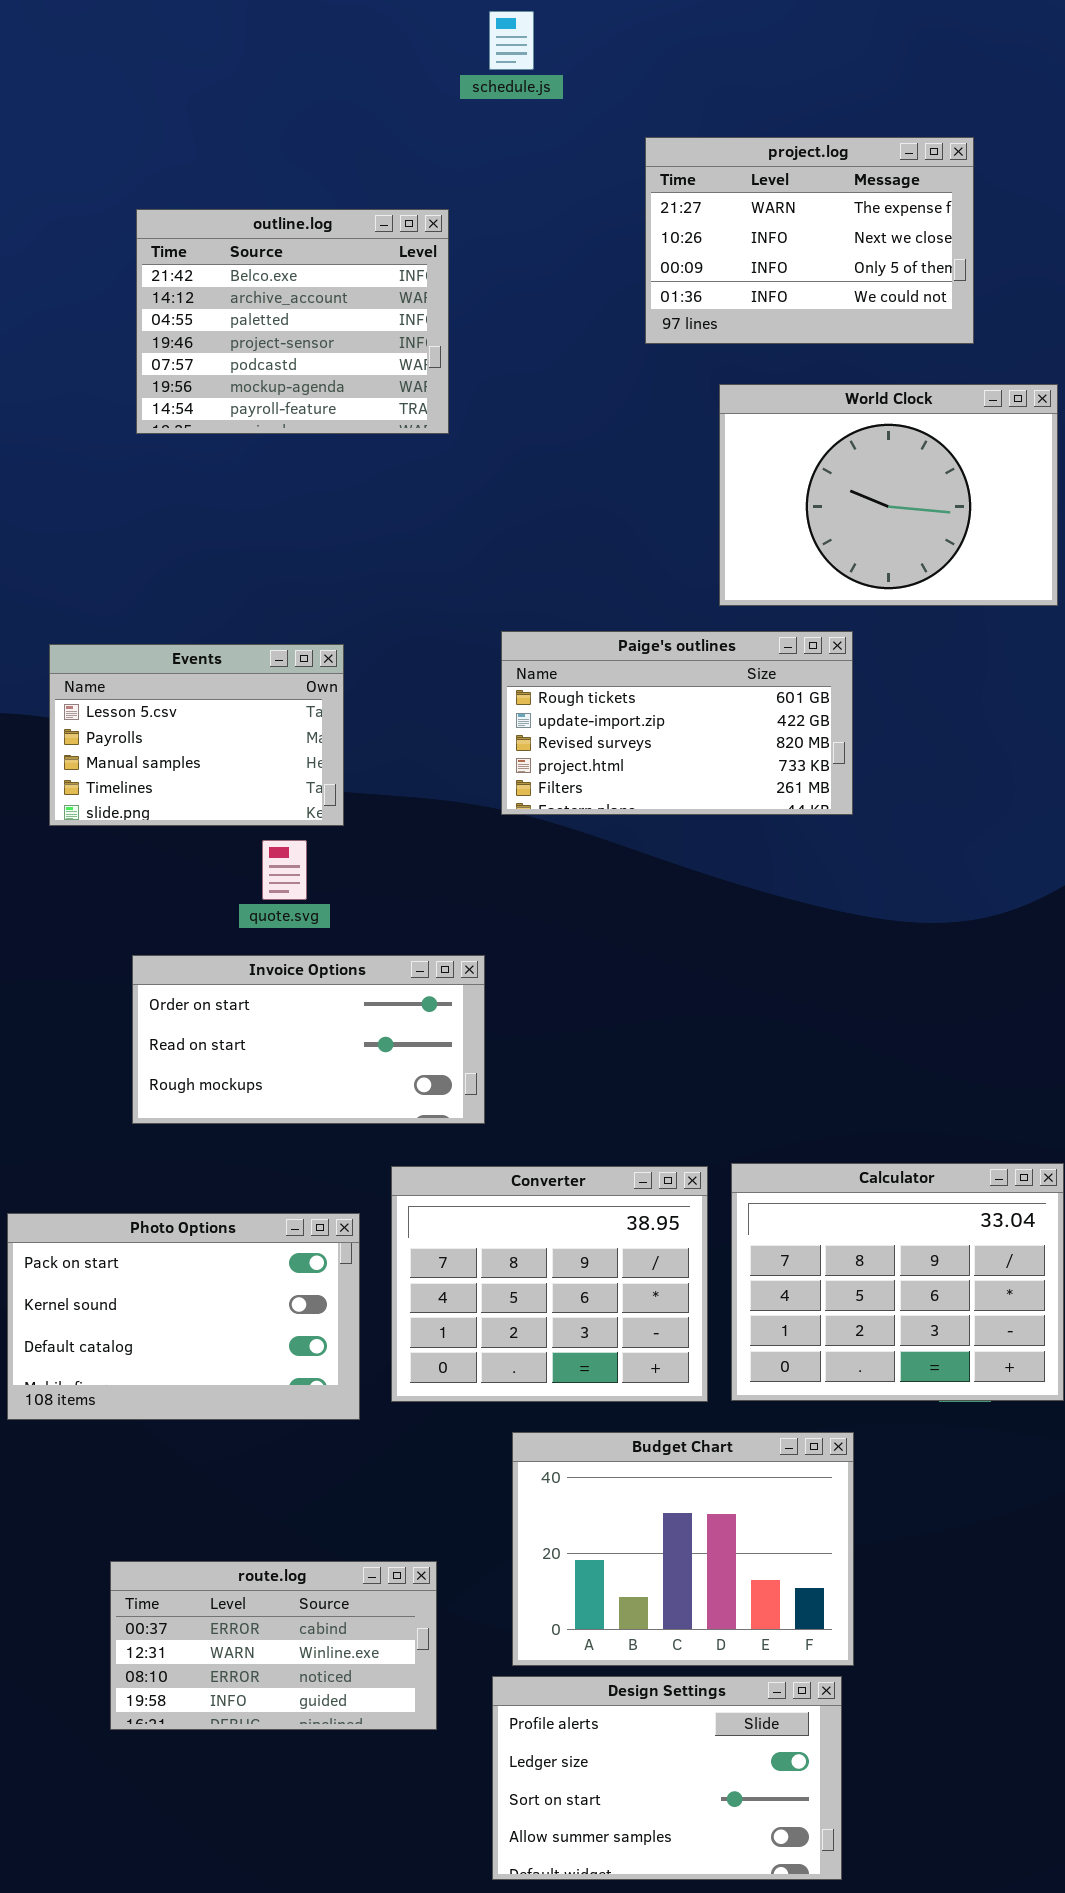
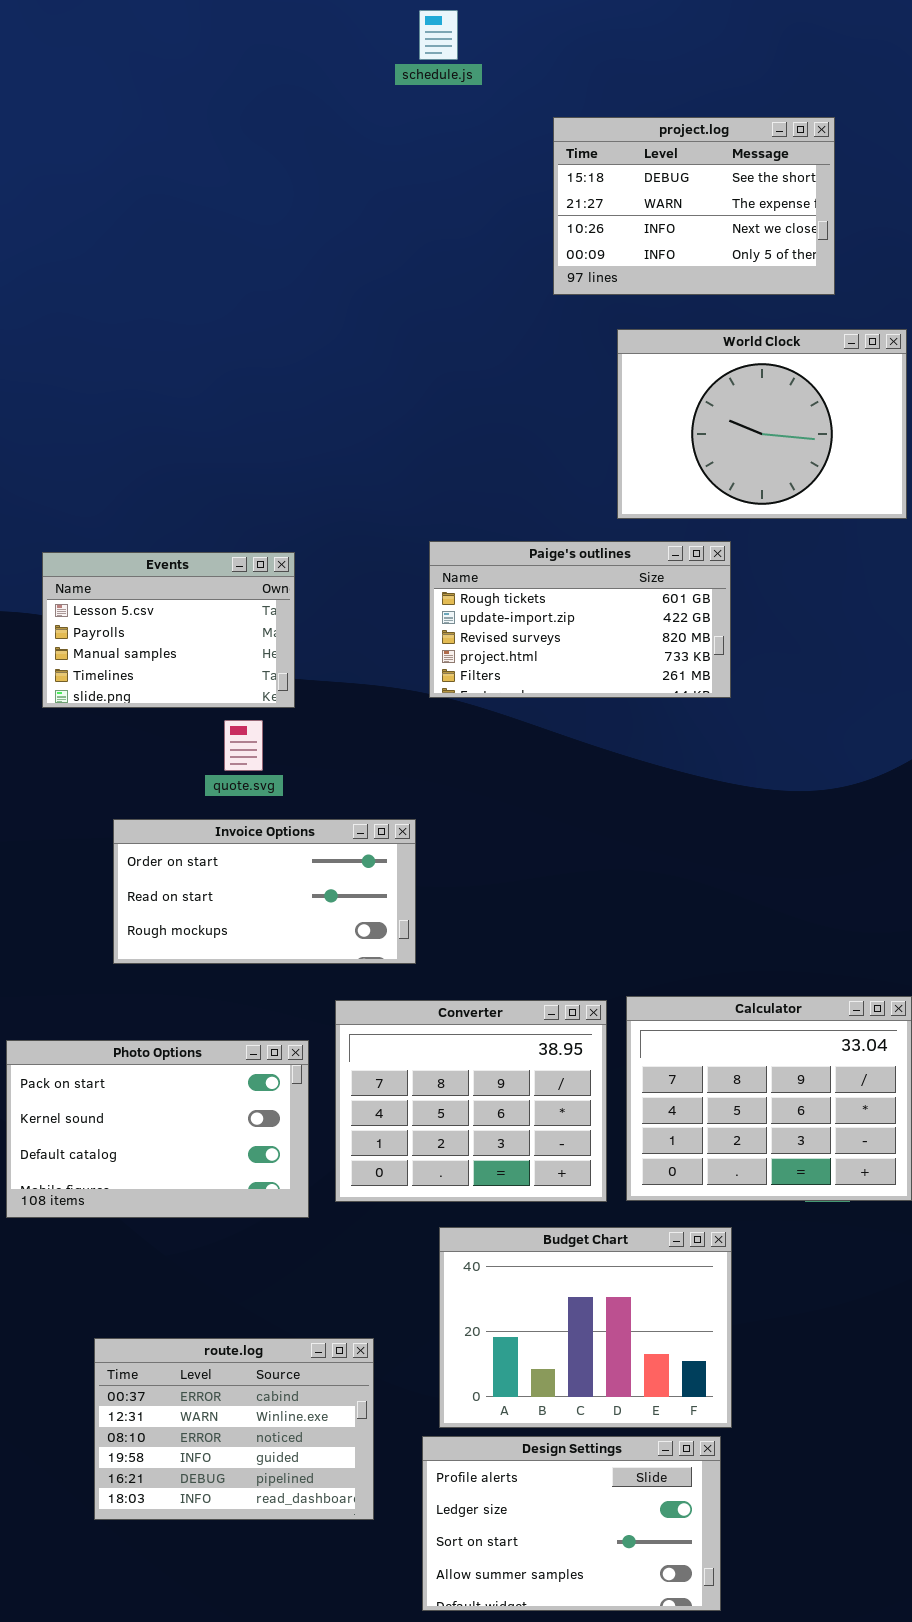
project.log: [645,137,974,344] -> [553,117,835,295], scrolled up 1 row
outline.log: [136,209,449,434] -> none, closed
route.log: [110,1561,437,1730] -> [94,1338,374,1520], resized

